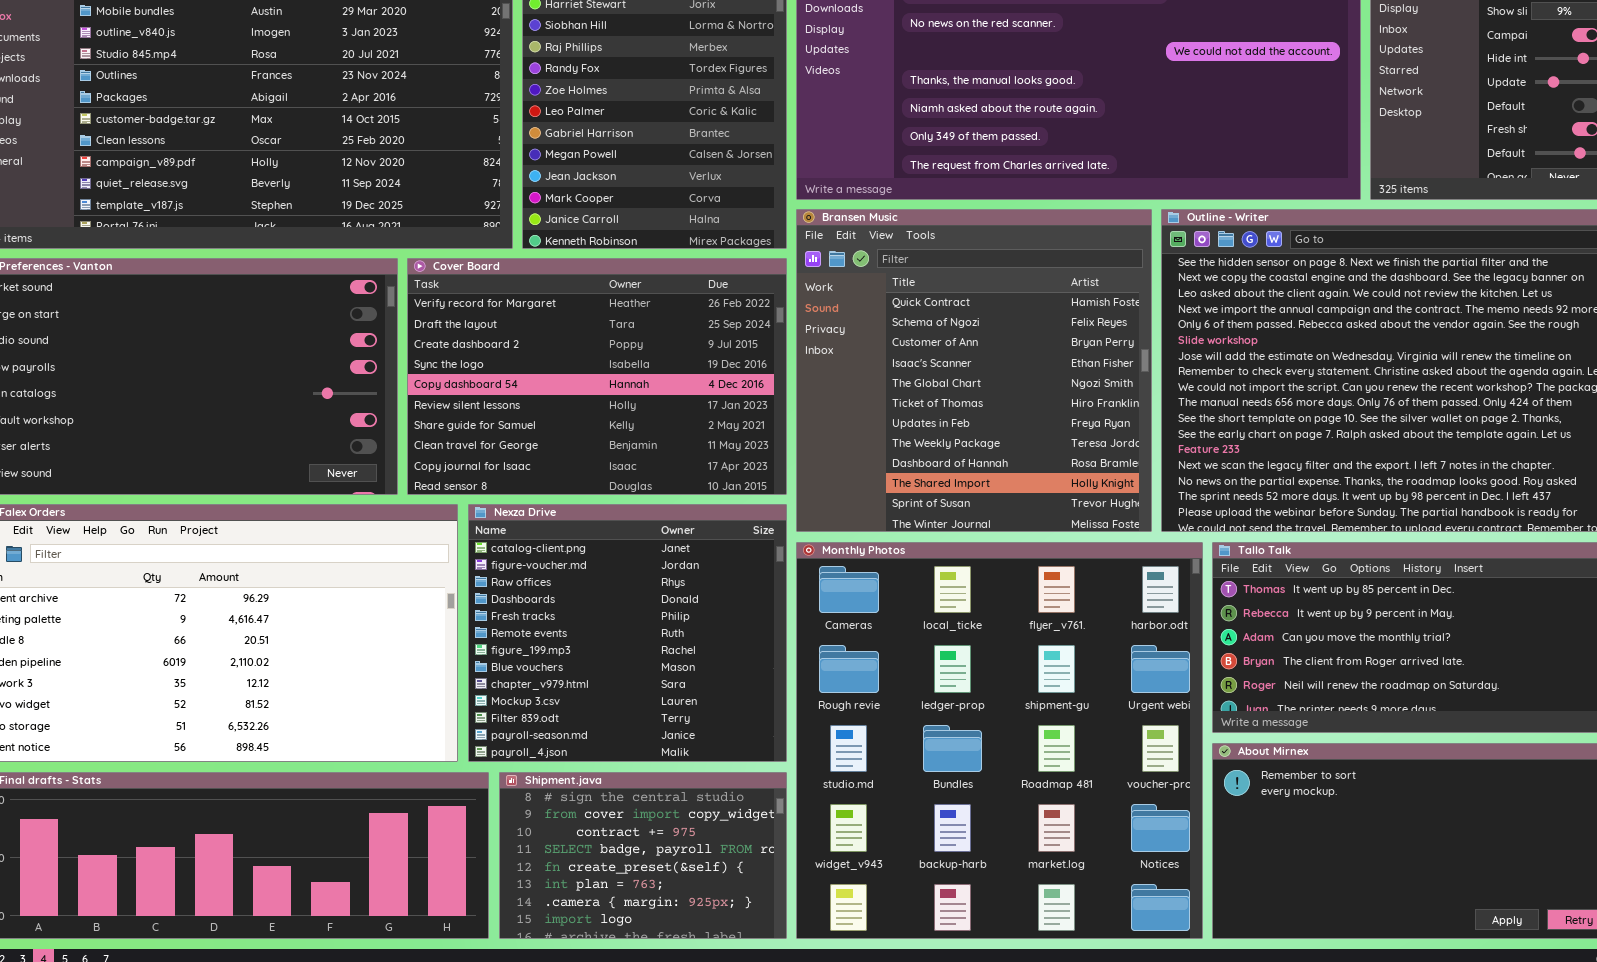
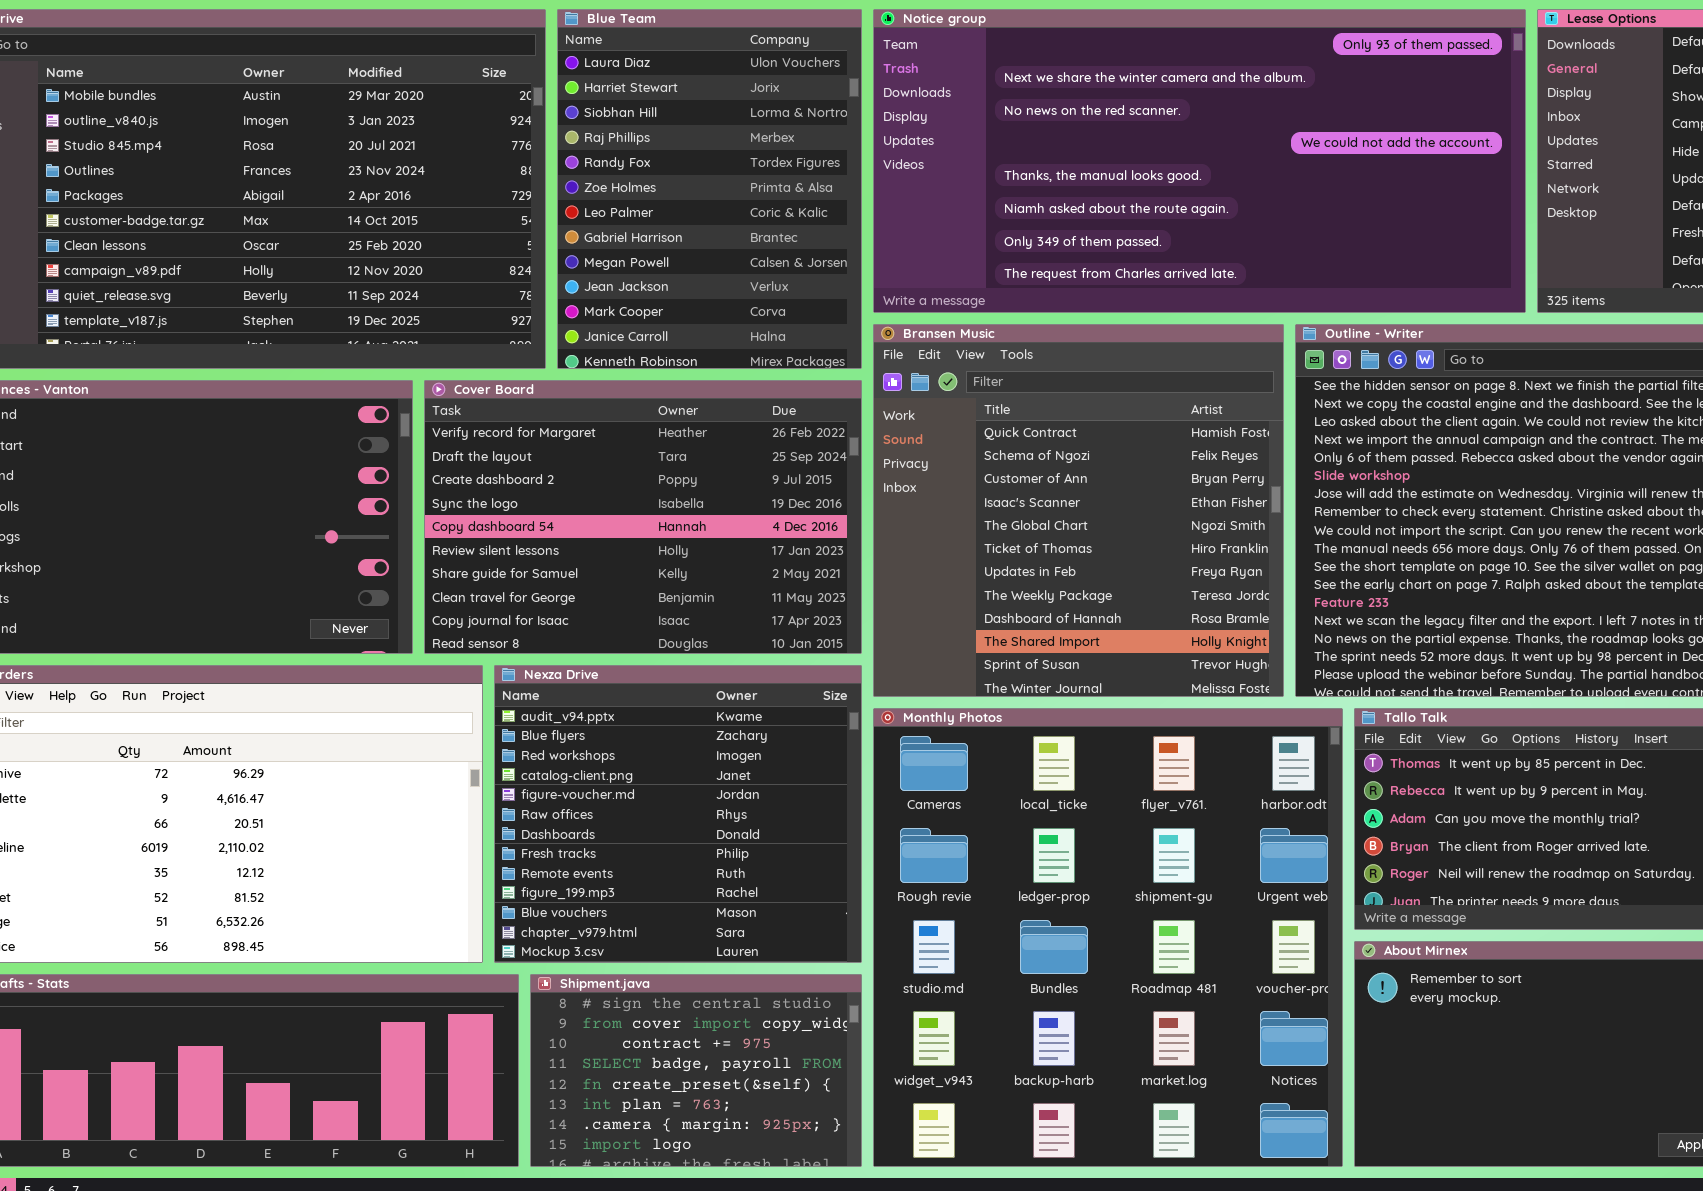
Nexza Drive: [468,504,787,762] -> [494,665,862,963], scrolled up 3 rows

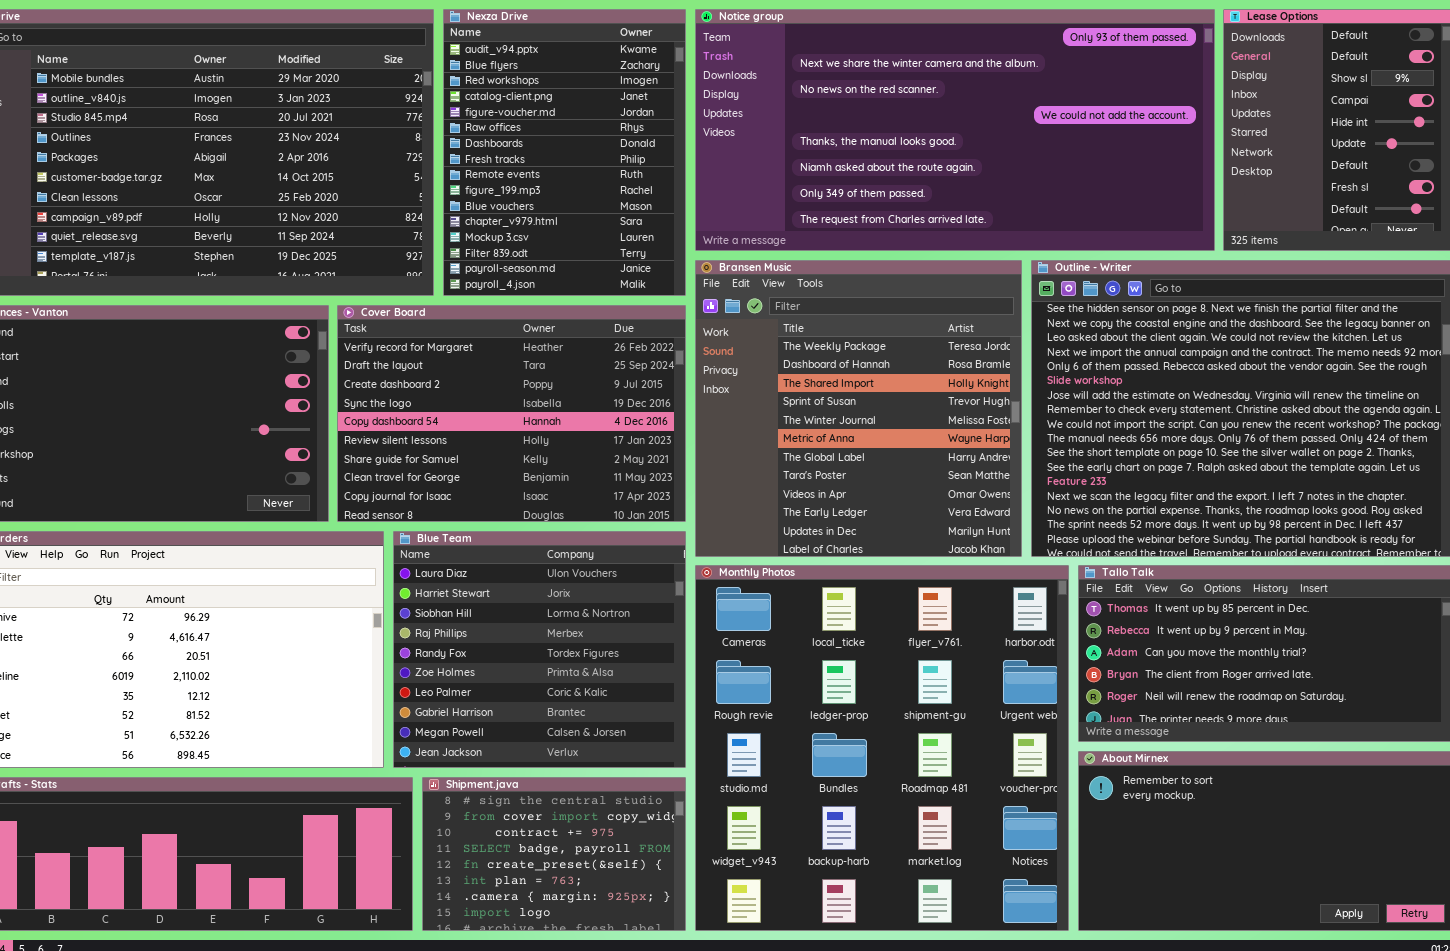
Blue Team: [557,9,862,369] -> [393,531,686,768], moved, resized
Bransen Music: [873,324,1284,697] -> [695,260,1022,557], scrolled down 7 rows
Nexza Drive: [494,665,862,963] -> [443,9,686,296], moved, resized

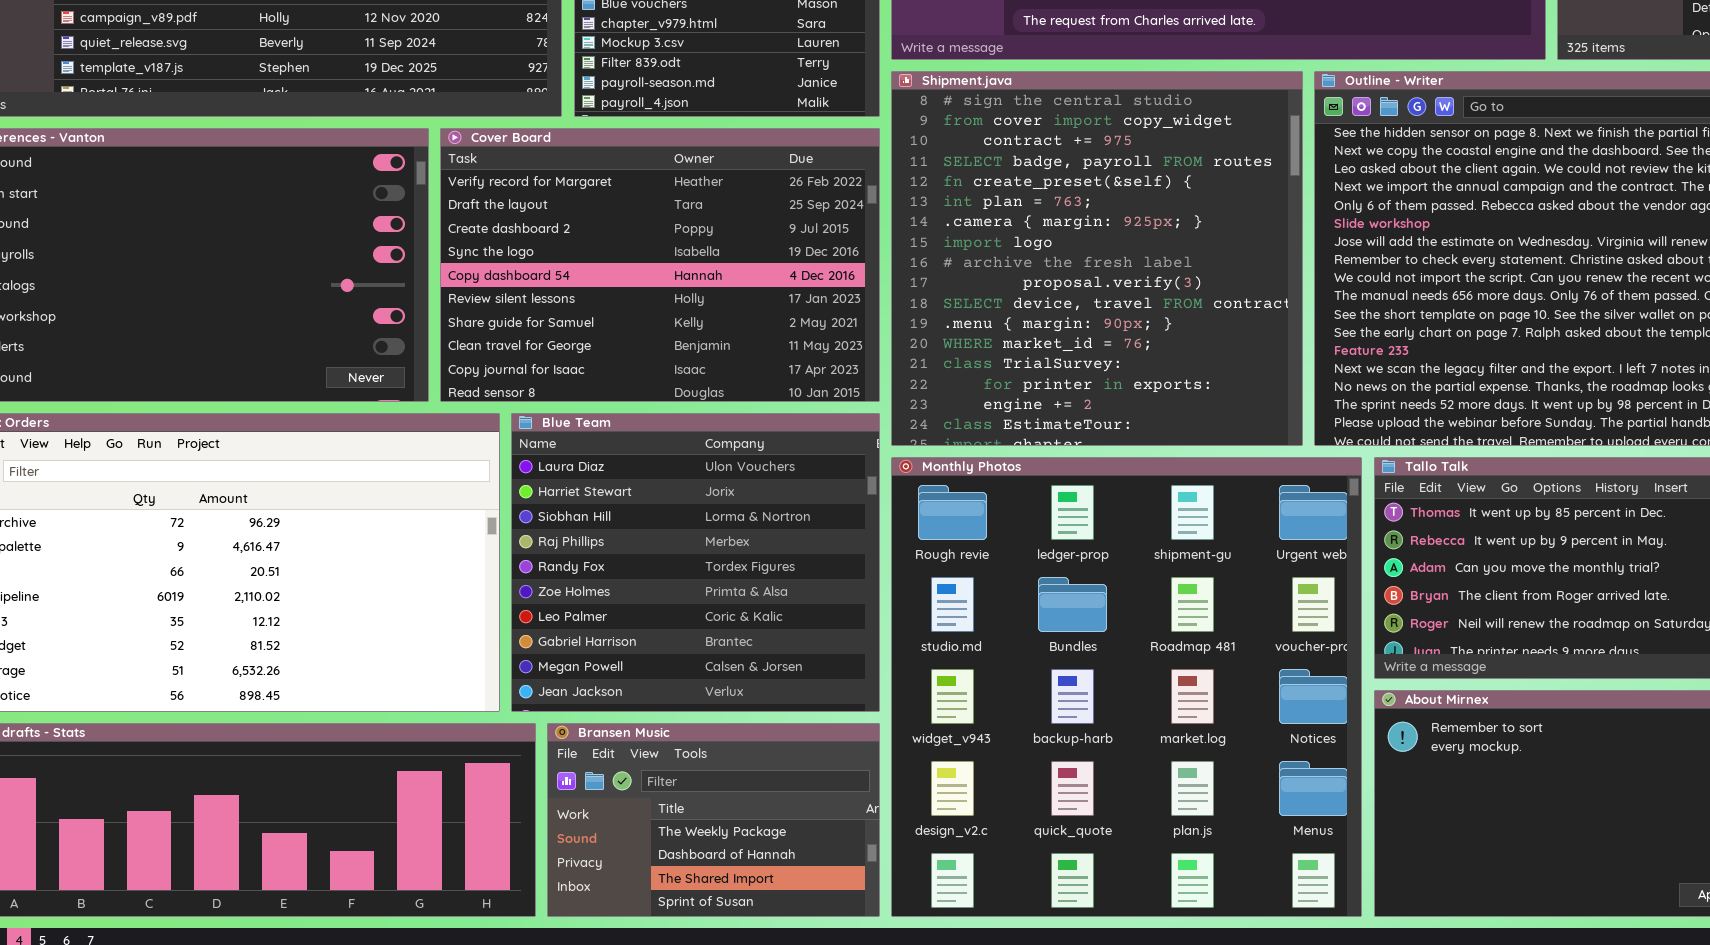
Bransen Music: [695,260,1022,557] -> [547,723,880,917], moved, resized
Monthly Photos: [695,565,1069,931] -> [891,457,1362,917], scrolled down 1 row
Shipment.java: [422,777,686,931] -> [891,71,1303,446], moved, resized

